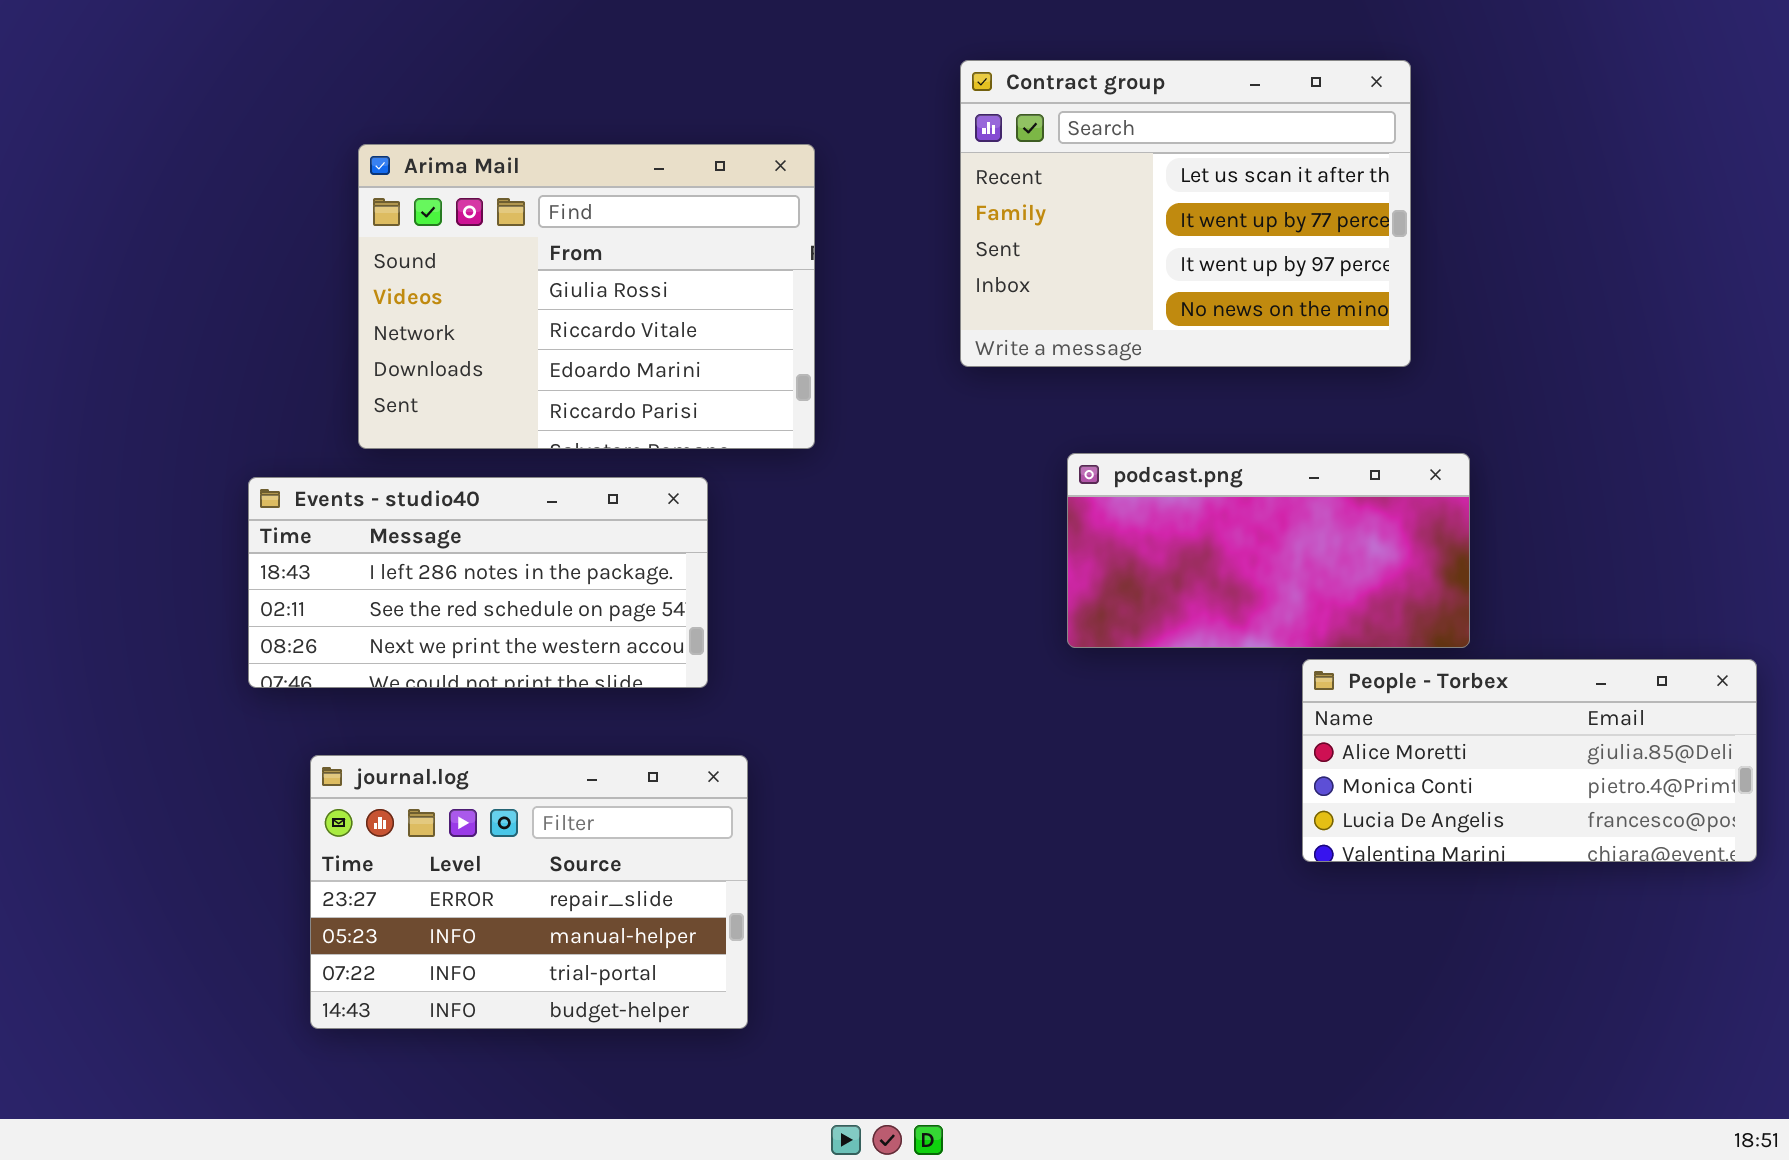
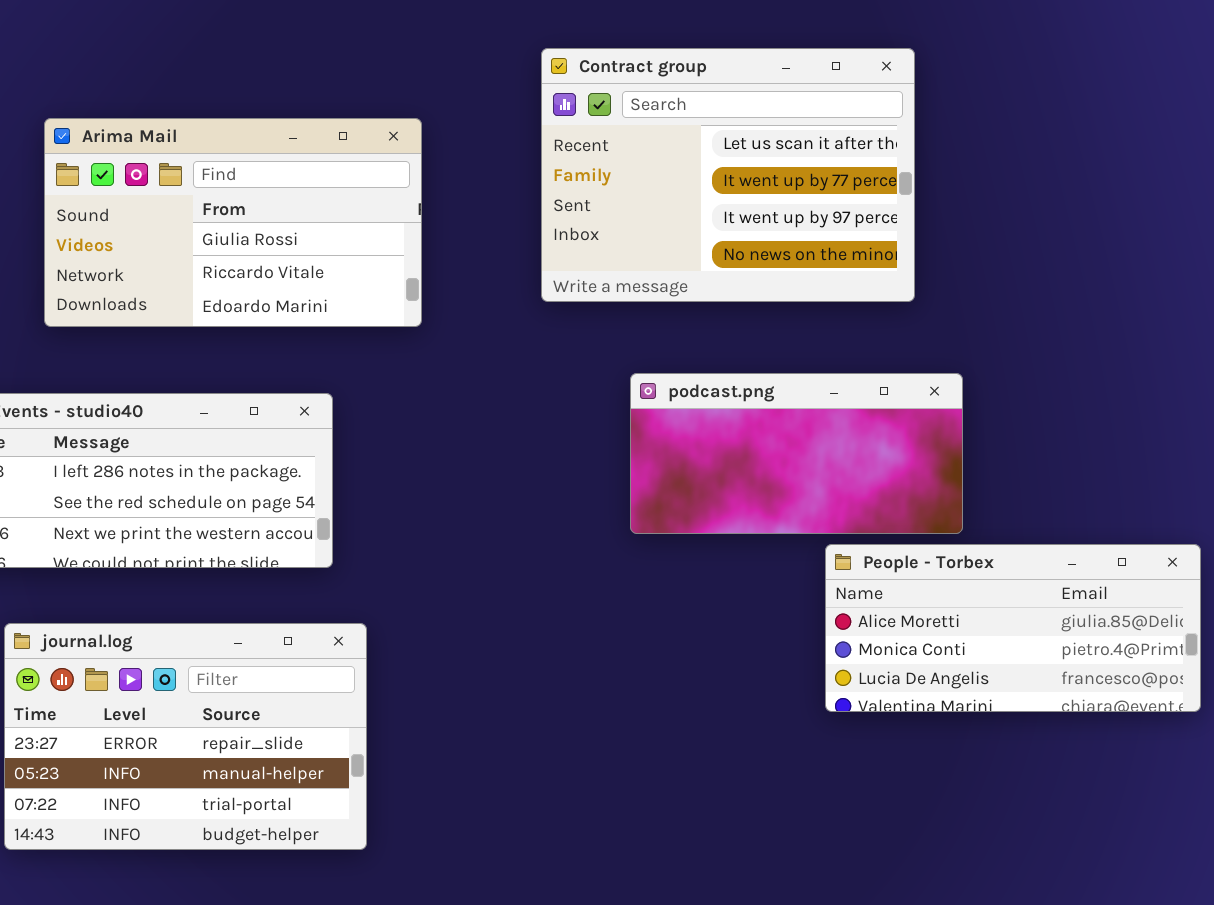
Arima Mail: [358,144,815,449] -> [44,118,422,327], resized

